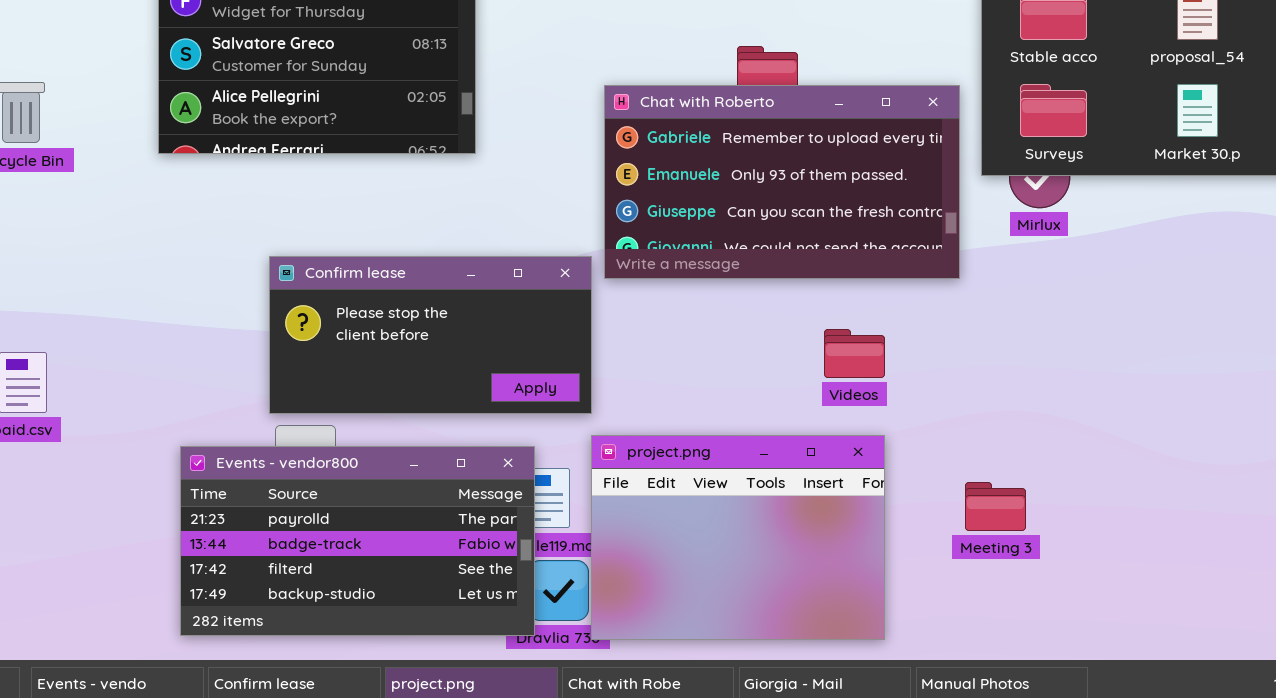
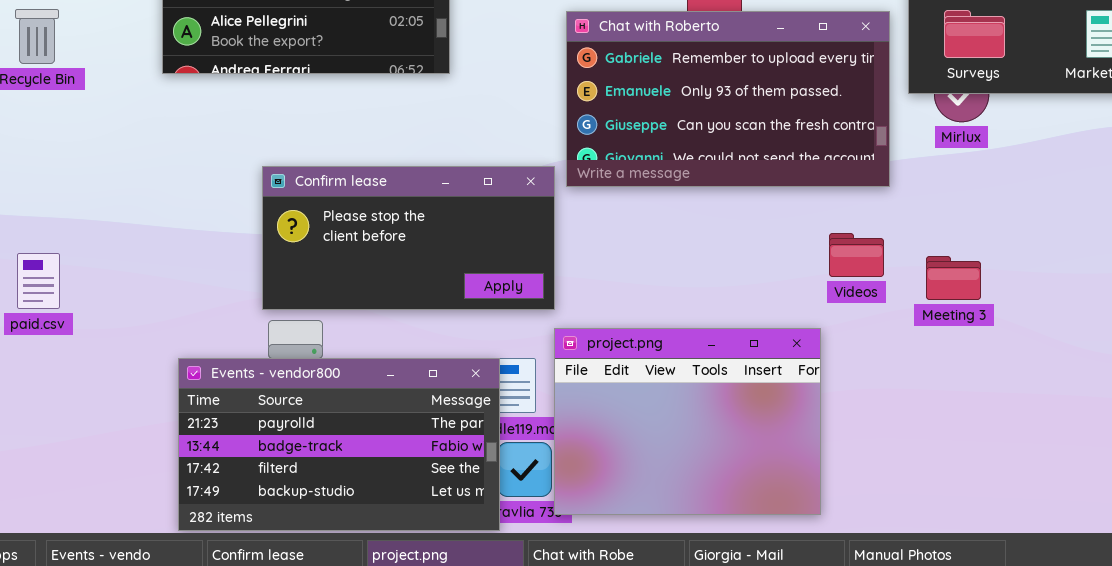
Videos: [824,329,885,378] -> [829,233,884,277], moved
Events - vendor800: [180,446,535,636] -> [178,358,500,531], moved
Meeting 3: [965,482,1026,531] -> [926,256,981,300], moved

